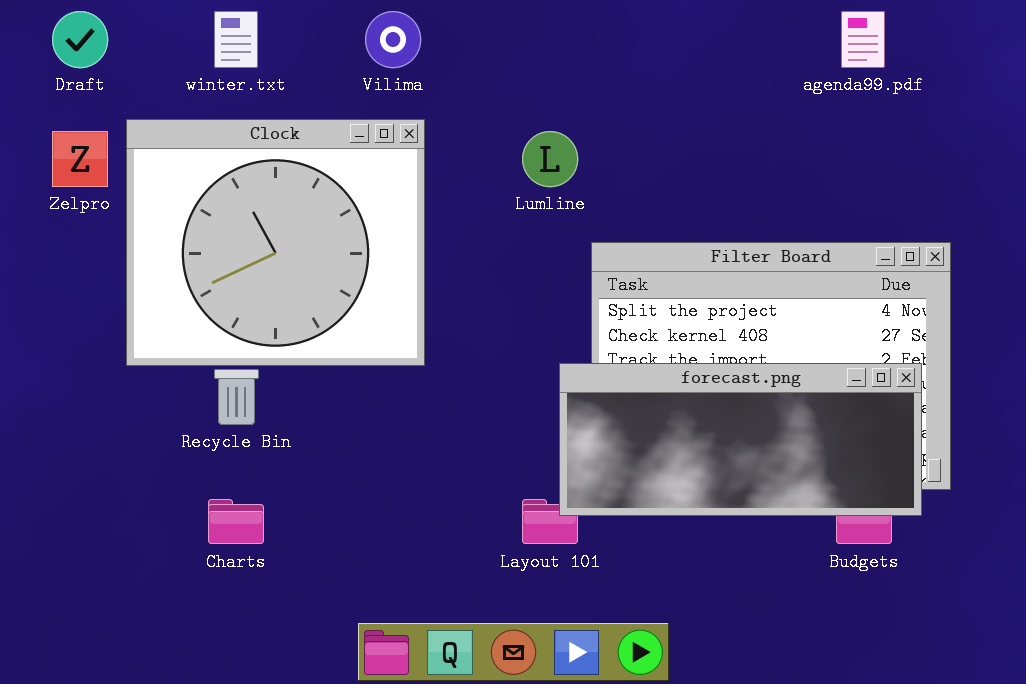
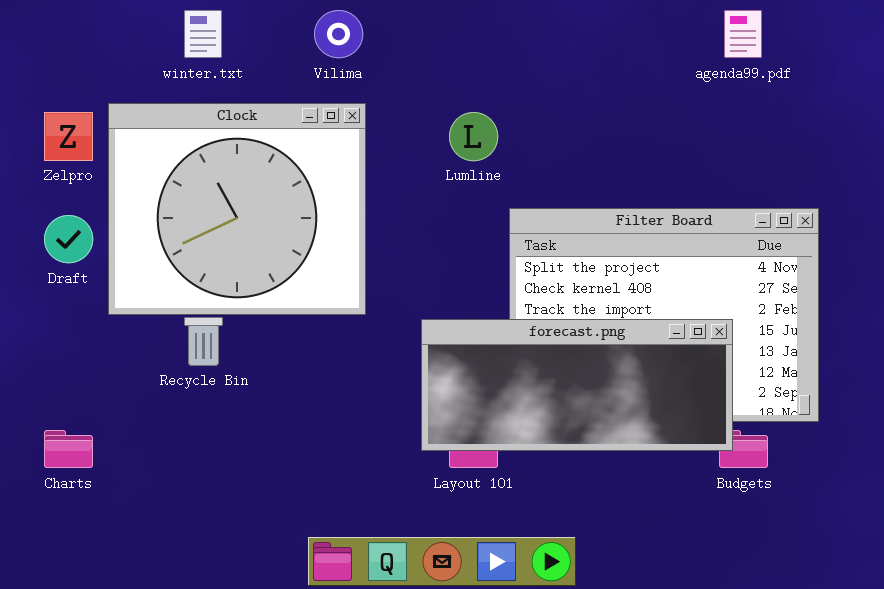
Draft: [52,11,108,68] -> [44,215,93,263], moved
forecast.png: [559,363,922,516] -> [421,319,733,451], moved
Charts: [208,499,264,544] -> [44,430,93,468], moved

